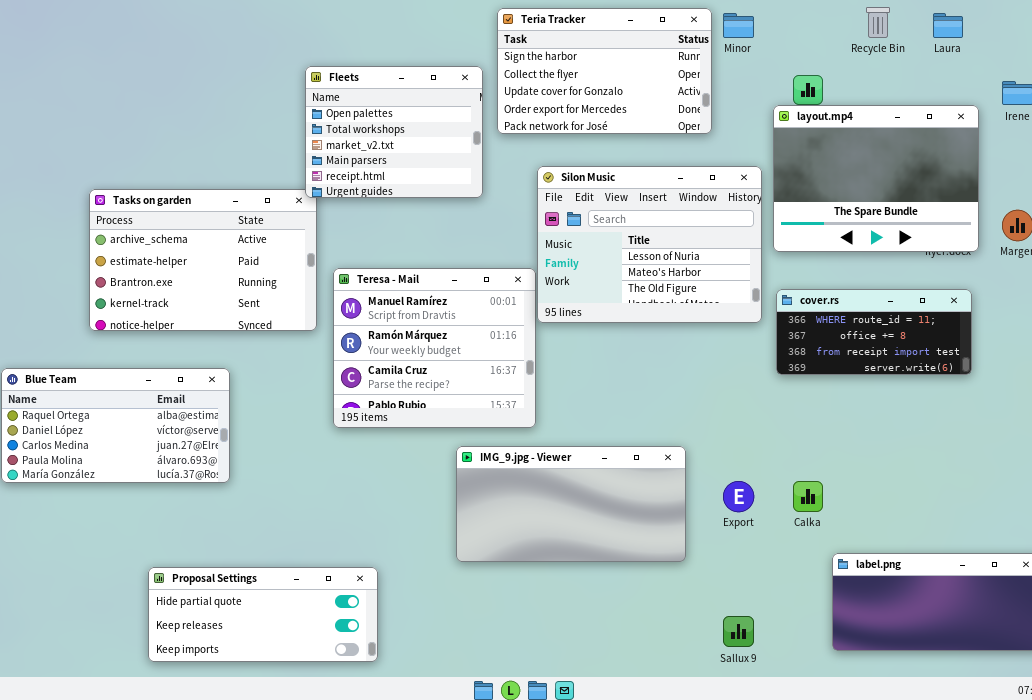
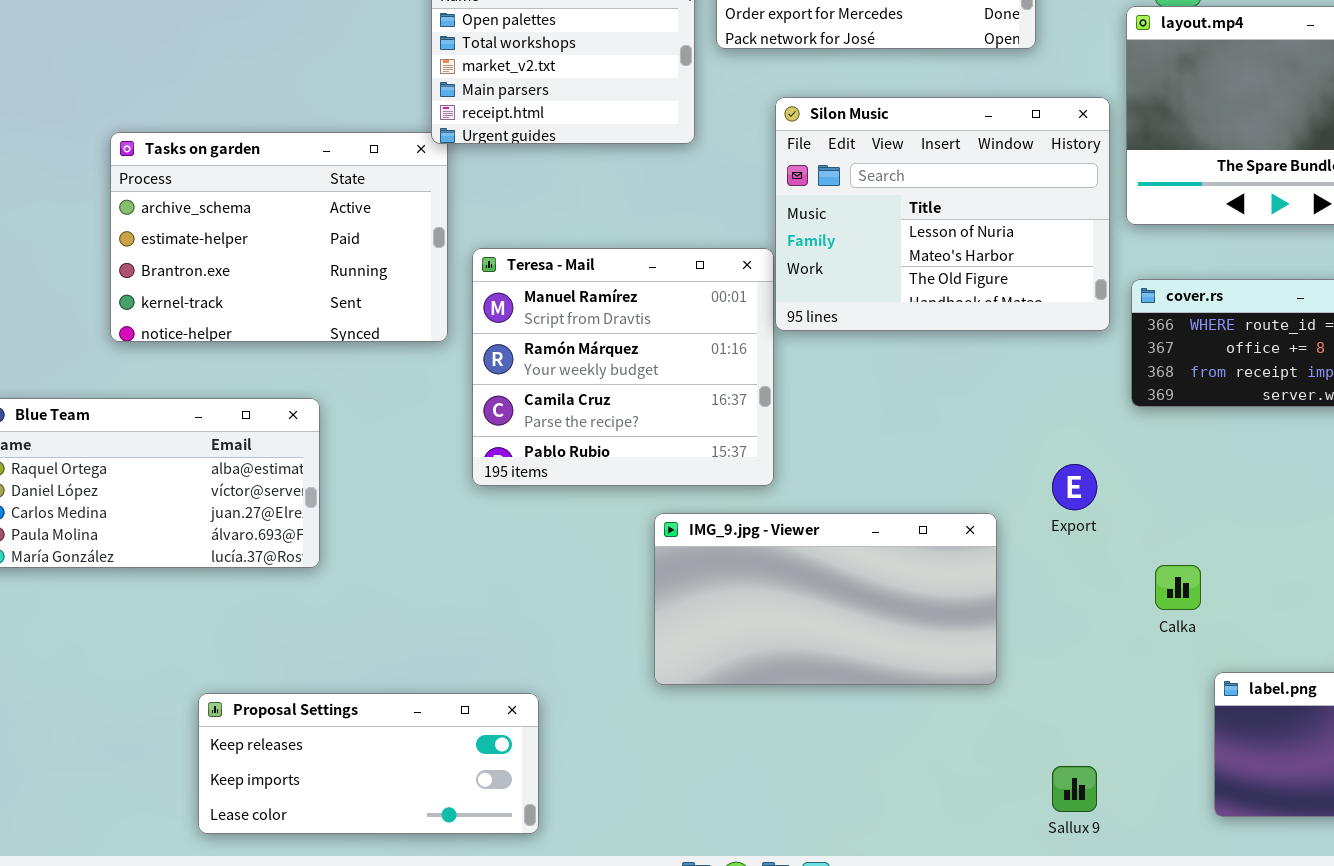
Export: [723,481,754,512] -> [1052,464,1097,510], moved
Proposal Settings: [148,567,378,662] -> [198,693,539,834], scrolled down 1 row

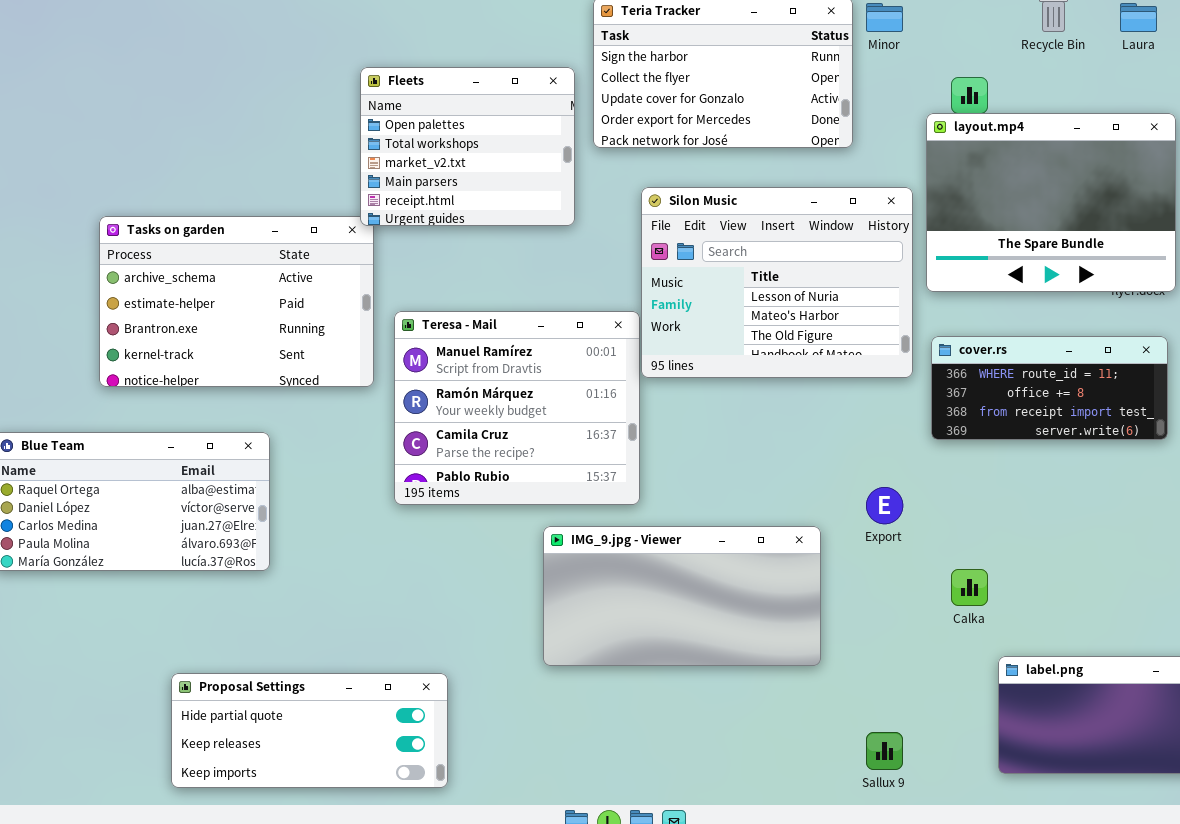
Proposal Settings: [198,693,539,834] -> [171,673,448,788], scrolled up 1 row

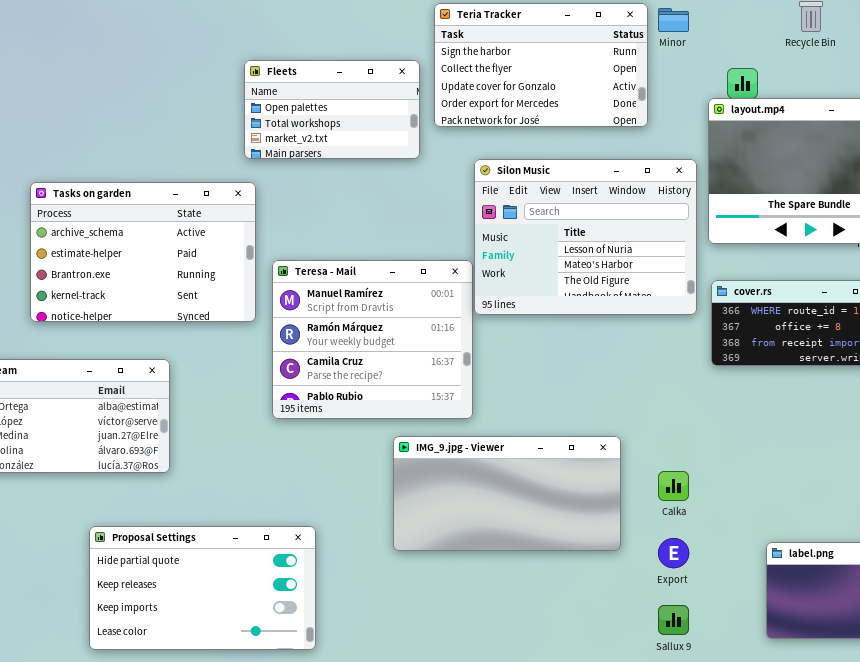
Fleets: [360,67,575,226] -> [244,60,420,159], resized
Export: [866,487,903,524] -> [658,538,689,568], moved
Calka: [951,569,988,606] -> [658,471,689,501], moved
Proposal Settings: [171,673,448,788] -> [89,526,316,650], resized

